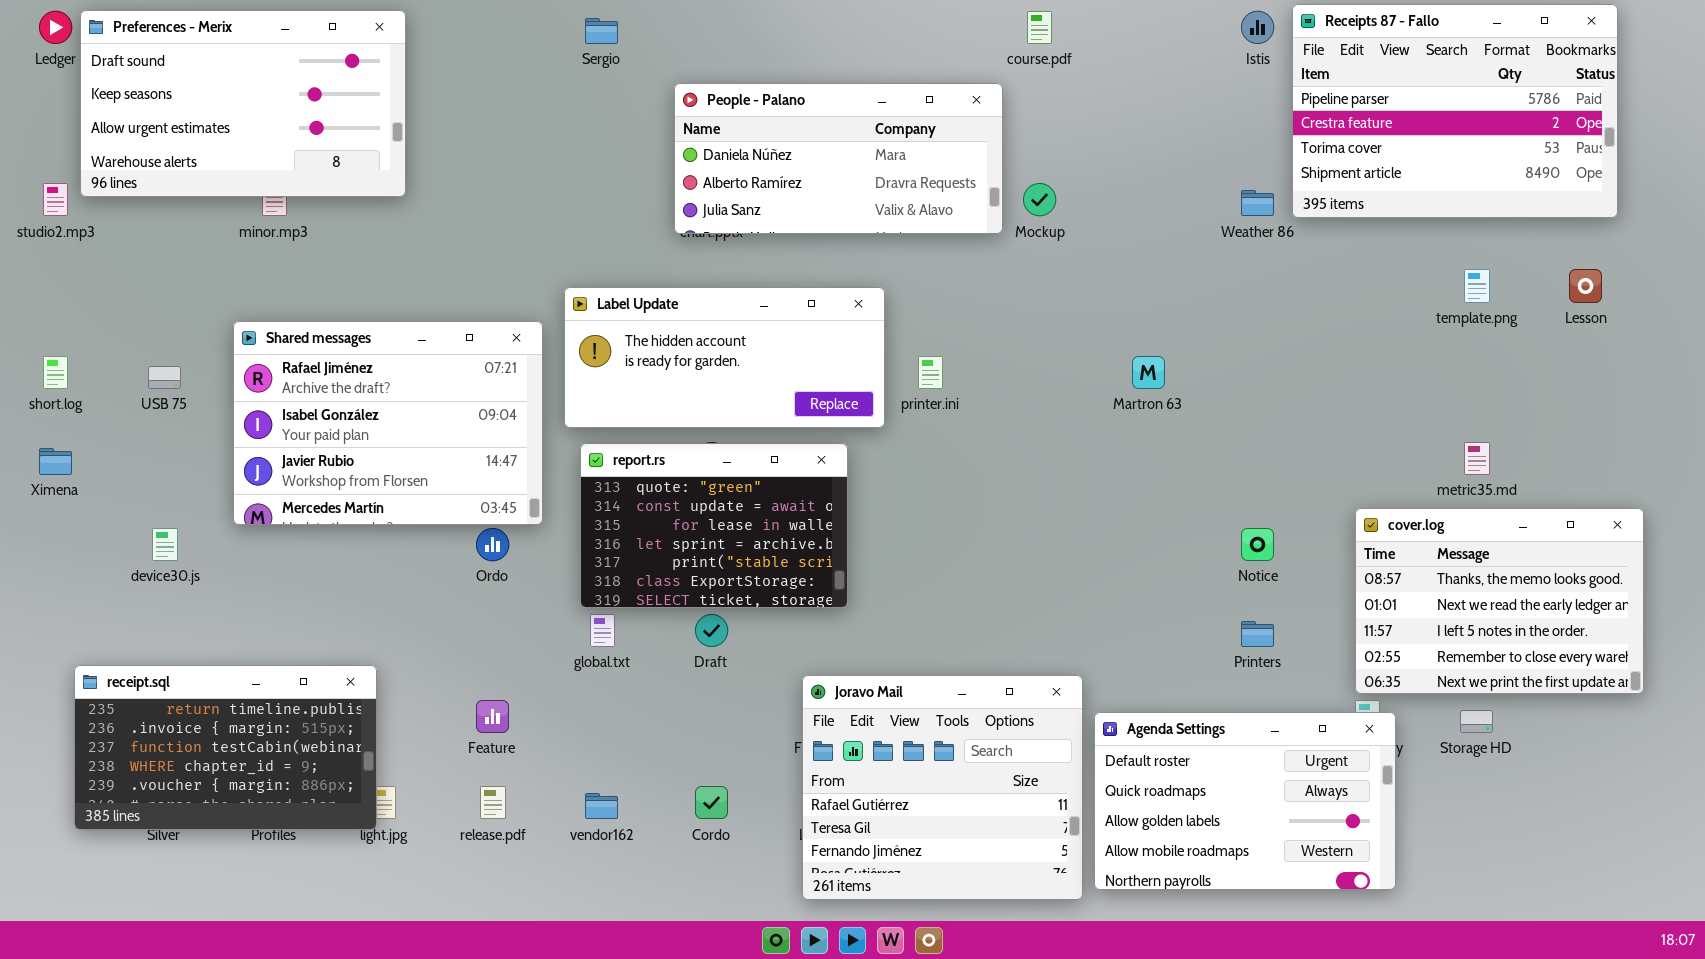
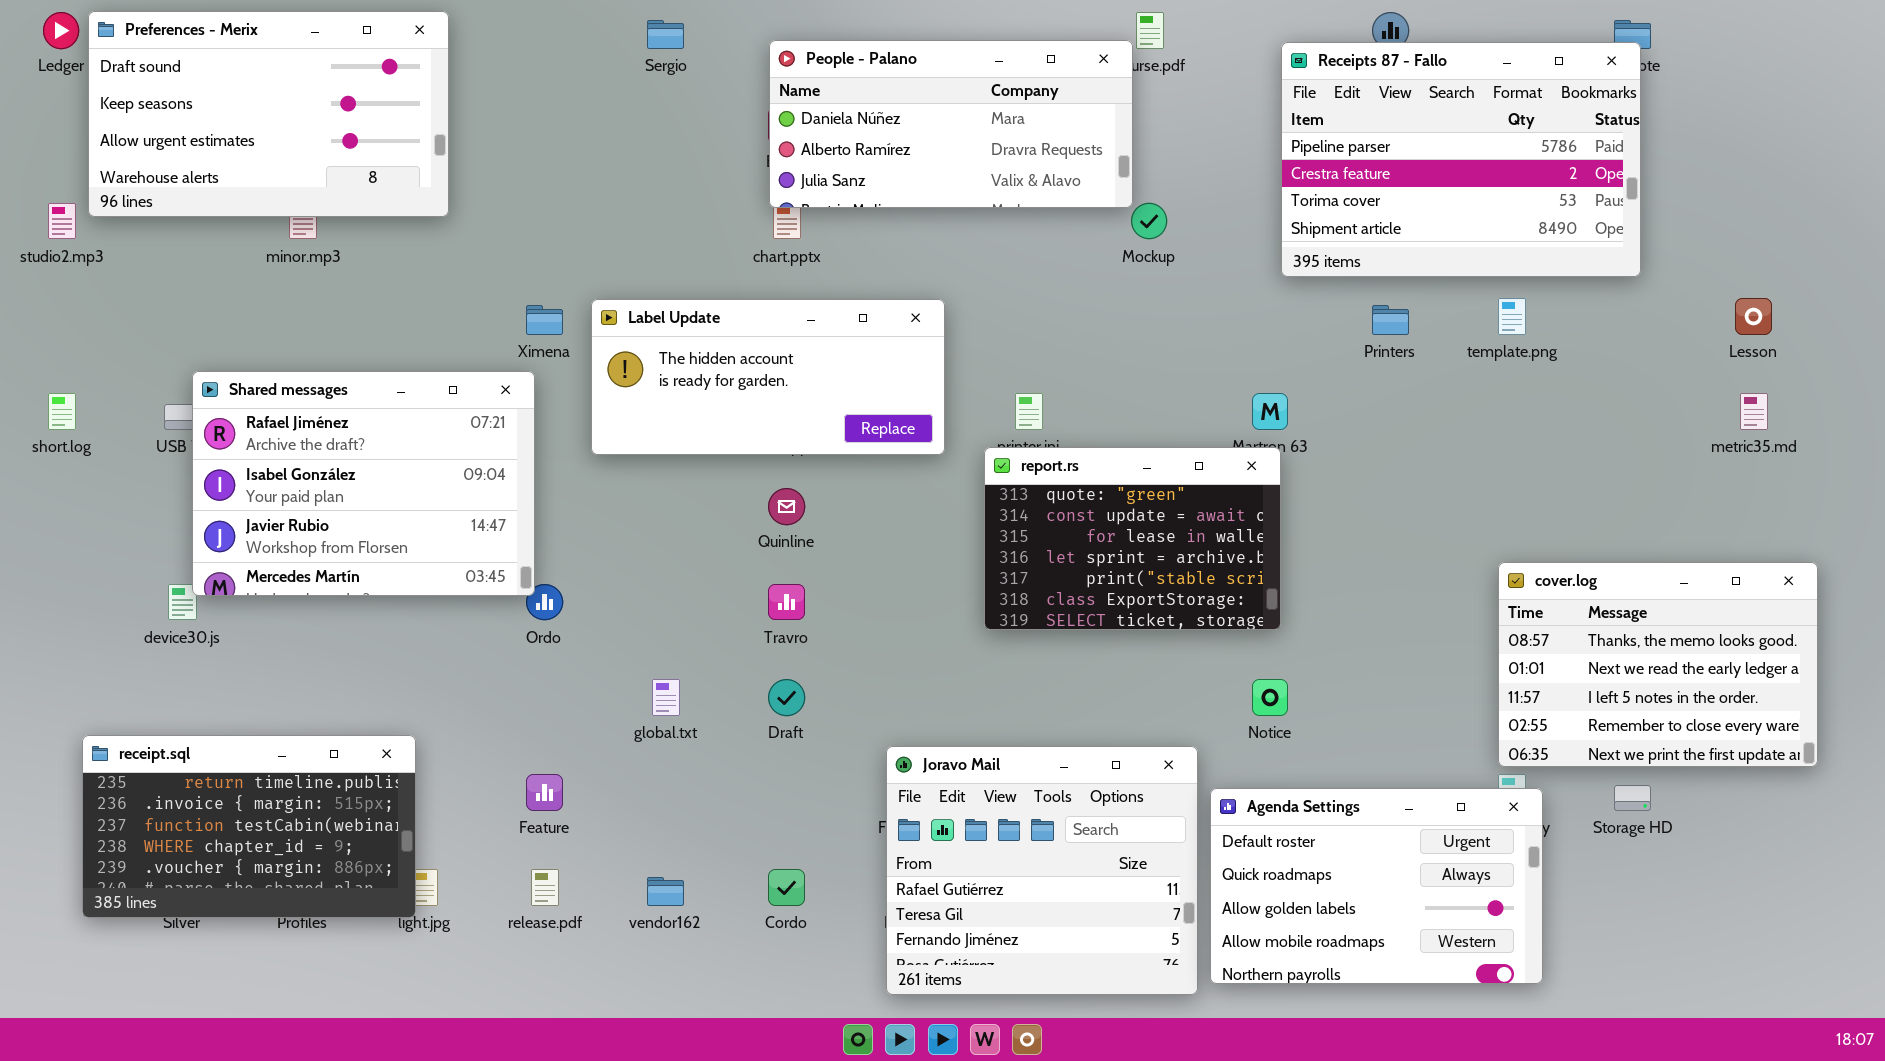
Receipts 87 - Fallo: [1292,4,1618,218] -> [1281,42,1641,277], moved
People - Palano: [674,83,1003,234] -> [769,40,1133,208], moved
template.png: [1464,269,1490,303] -> [1498,298,1526,335], moved
Label Update: [564,287,885,428] -> [591,299,945,455], moved
Shared messages: [233,321,543,525] -> [192,371,535,596], moved
metric35.md: [1464,442,1490,475] -> [1740,393,1768,430], moved
report.rs: [580,443,848,608] -> [984,447,1281,630], moved
Ximena: [39,448,72,475] -> [526,305,563,335], moved
Notice: [1241,528,1274,561] -> [1252,679,1288,716], moved
Printers: [1241,621,1274,647] -> [1372,305,1409,335], moved

